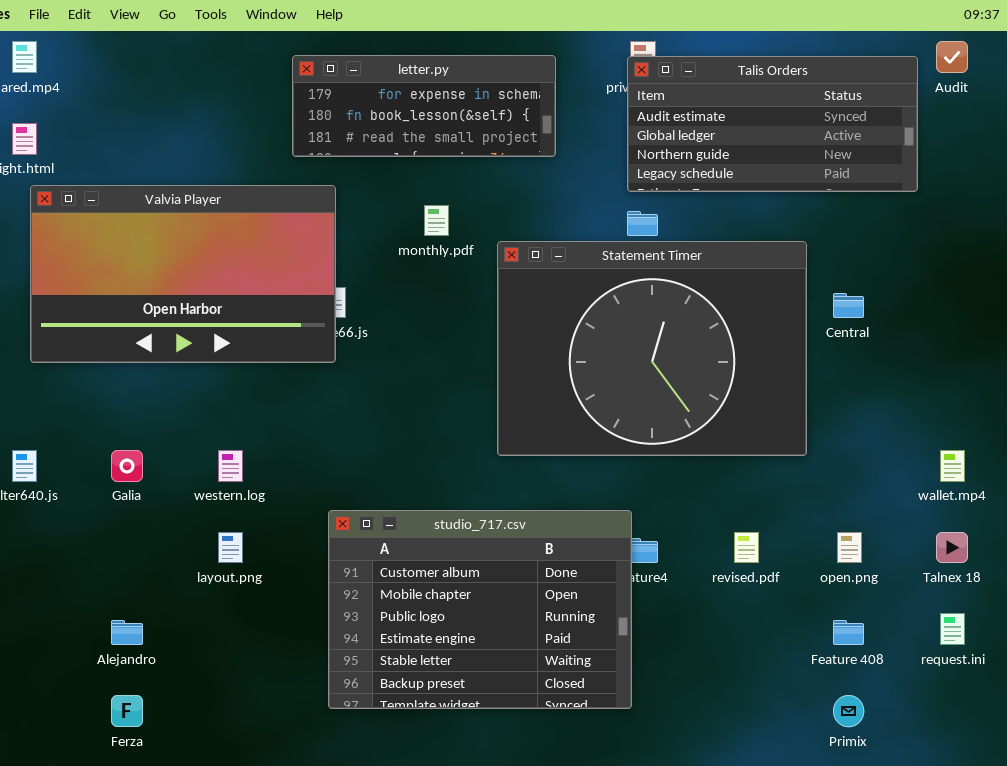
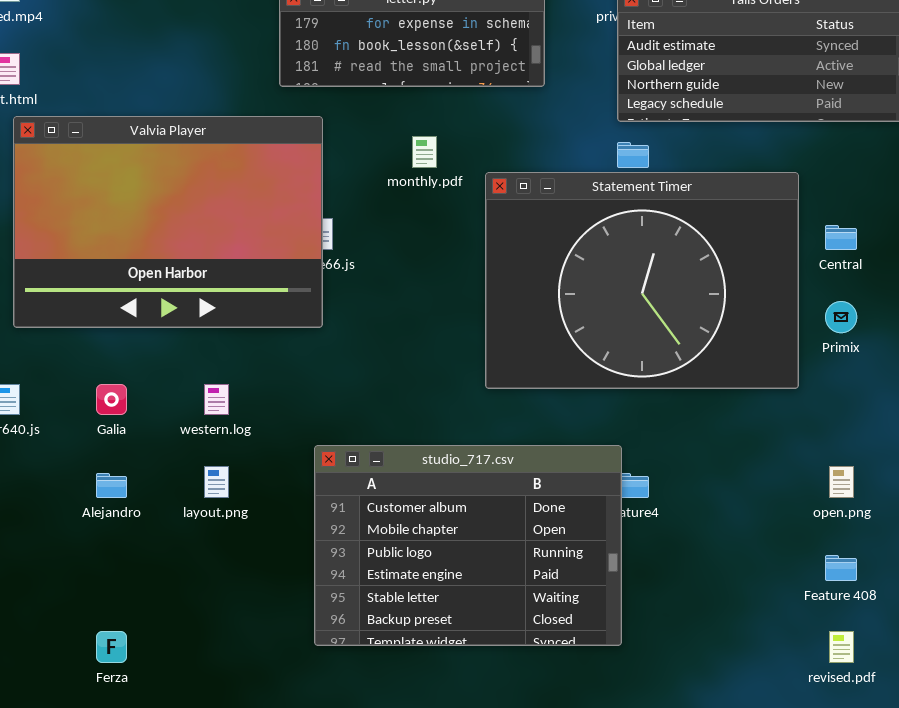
Valvia Player: [30,185,336,363] -> [13,116,323,328], resized
revised.pdf: [734,532,759,563] -> [829,631,854,663], moved
Alejandro: [111,620,143,645] -> [96,473,127,498], moved
Primix: [833,695,864,727] -> [825,301,857,333], moved

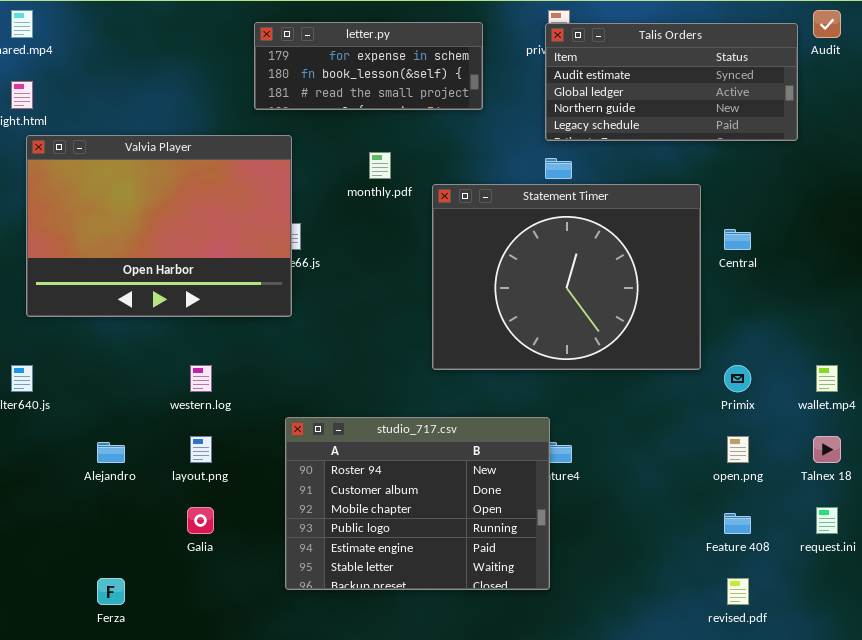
Primix: [825,301,857,333] -> [724,365,751,392], moved
Galia: [96,384,127,415] -> [187,507,214,534], moved
studio_717.csv: [314,445,622,646] -> [285,417,550,590], scrolled up 1 row

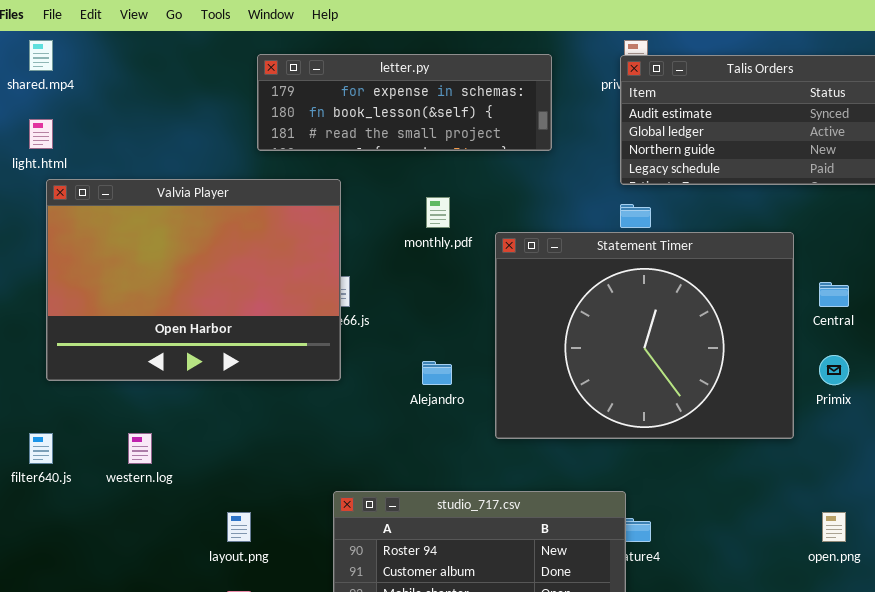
letter.py: [254,22,483,110] -> [257,54,552,151], resized
western.log: [190,365,212,392] -> [128,433,152,464], moved
Primix: [724,365,751,392] -> [819,355,849,385], moved
Alejandro: [97,442,125,463] -> [422,361,452,385], moved

